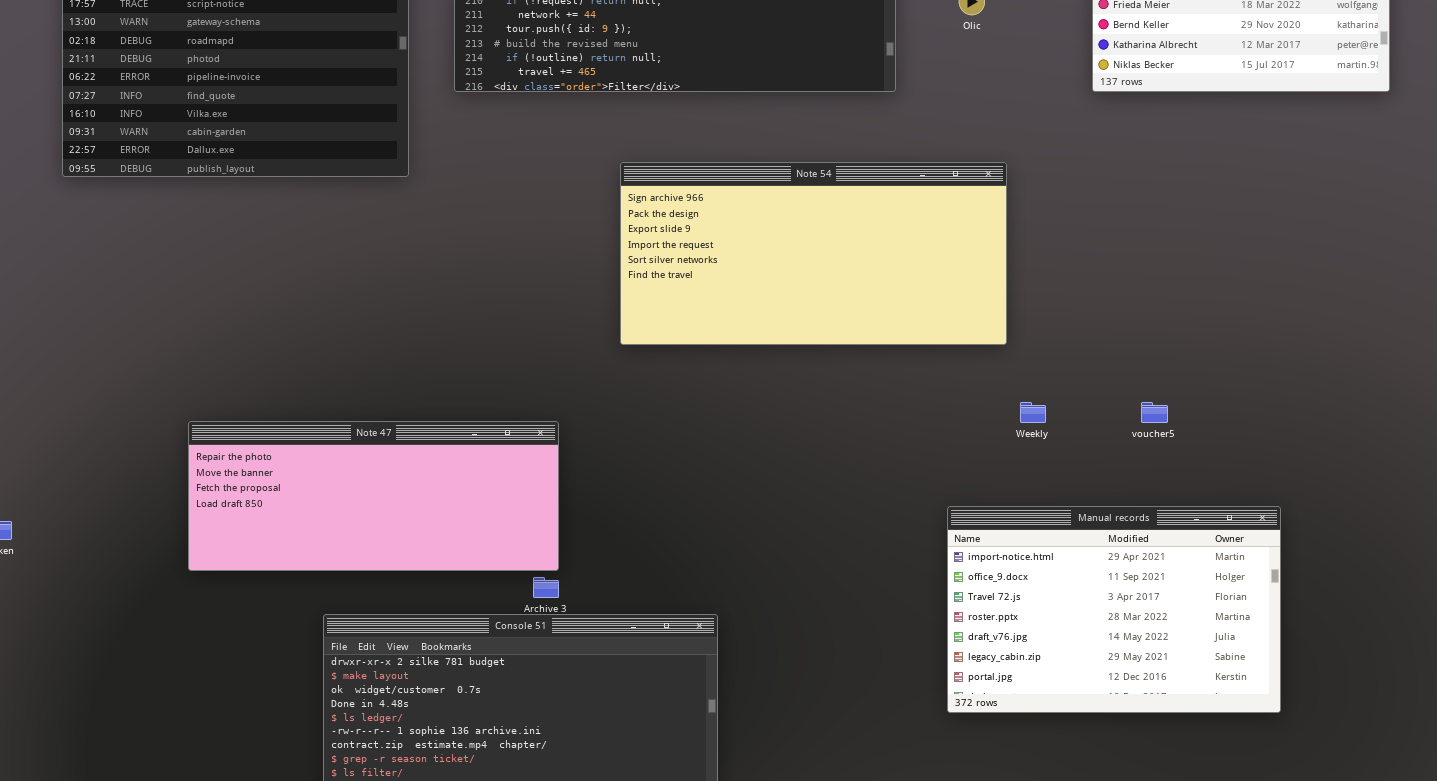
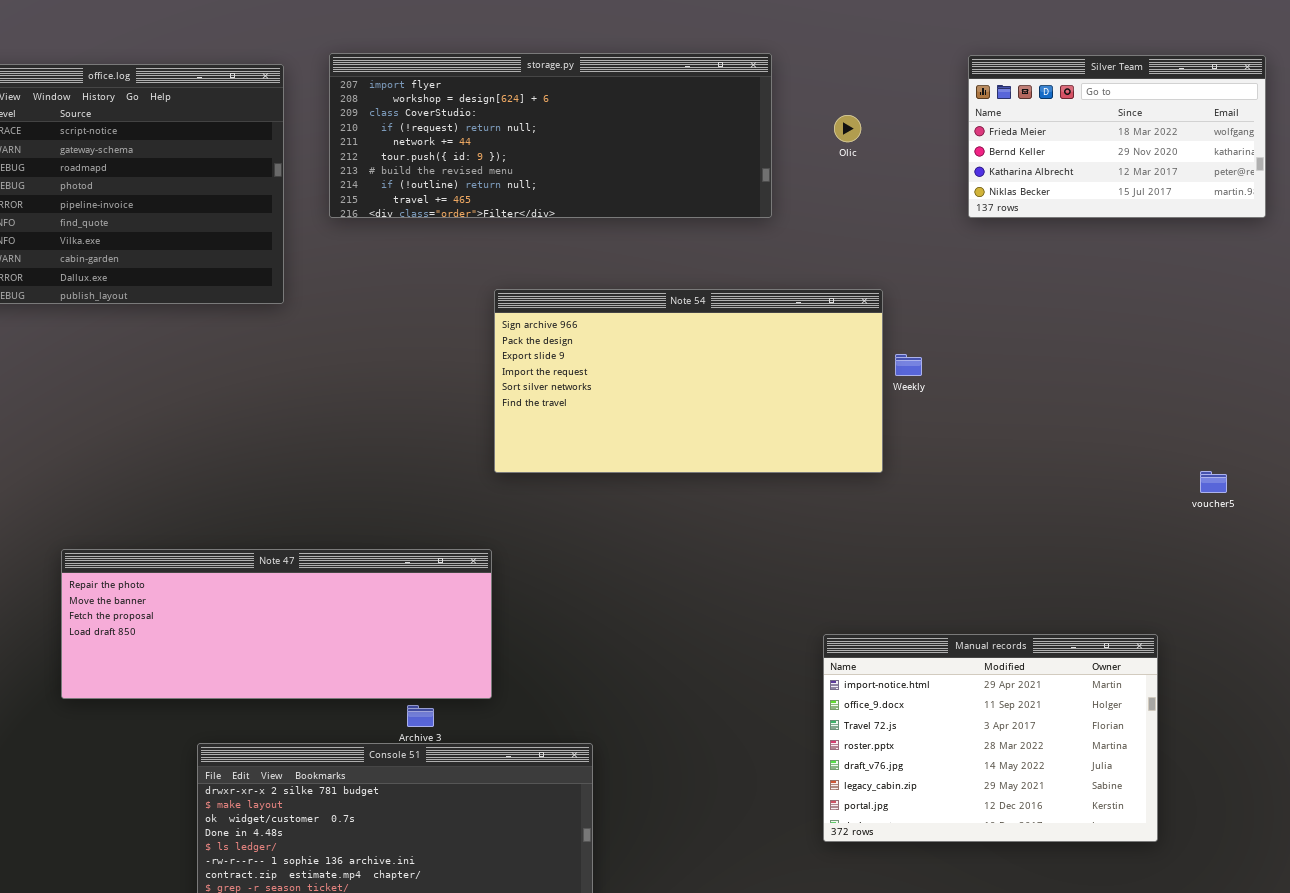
Weekly: [1020,402,1046,423] -> [895,354,922,376], moved
voucher5: [1141,402,1168,423] -> [1200,471,1227,493], moved
Note 47: [188,421,559,571] -> [61,549,492,699], resized

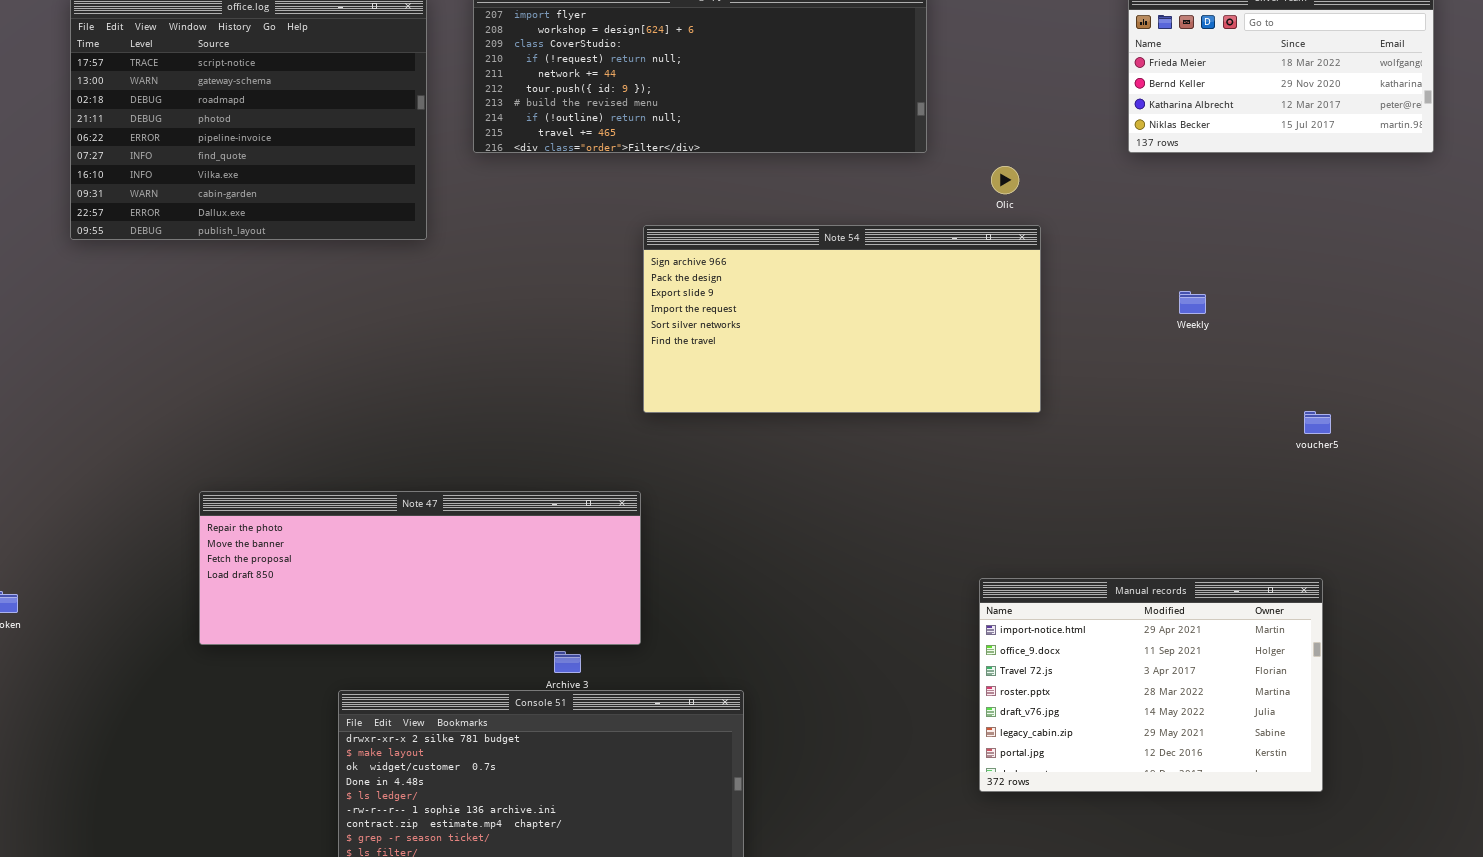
Olic: [834,115,861,142] -> [991,166,1019,194], moved
Weekly: [895,354,922,376] -> [1179,291,1206,314], moved
voucher5: [1200,471,1227,493] -> [1304,411,1331,434], moved

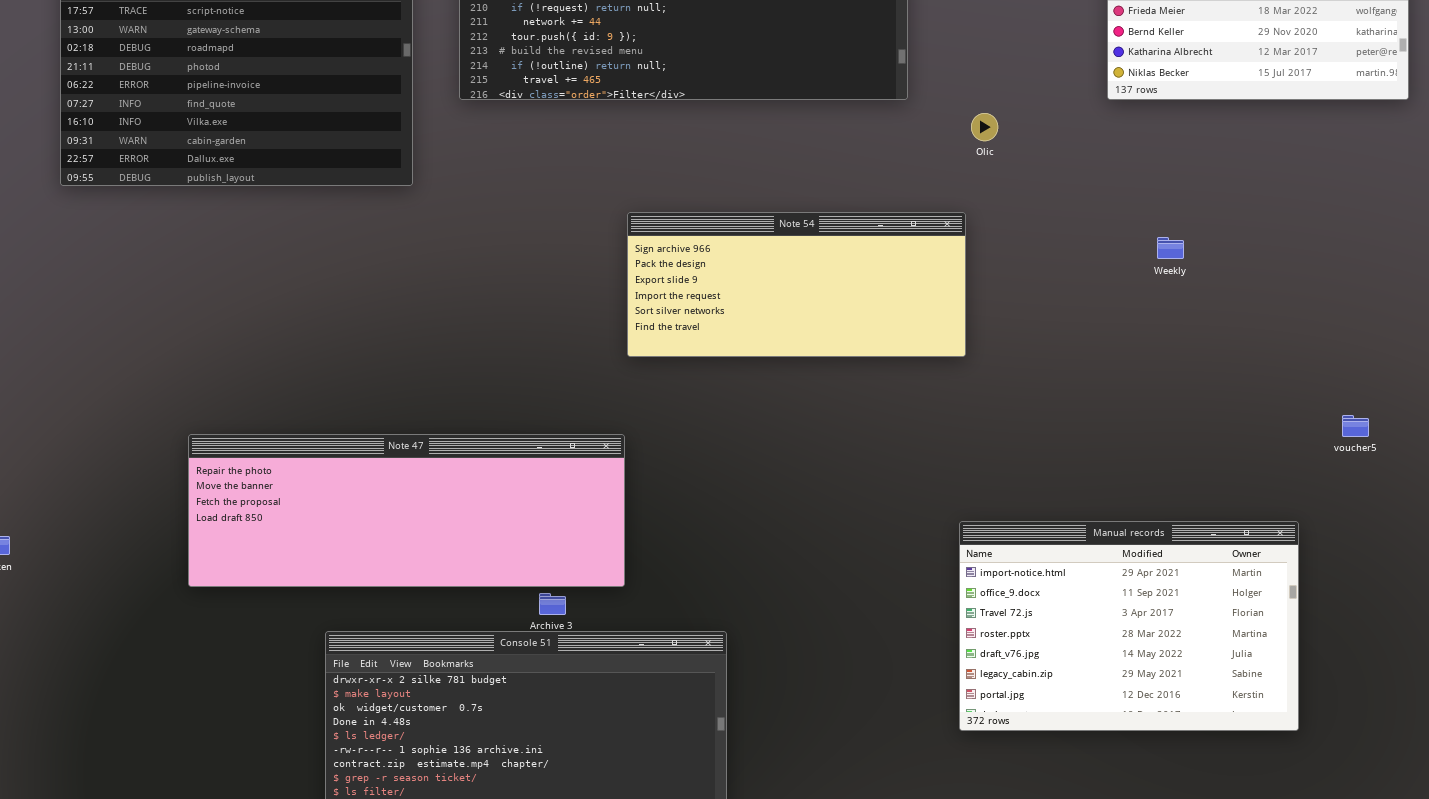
Note 54: [643,225,1041,413] -> [627,212,966,357], resized
voucher5: [1304,411,1331,434] -> [1342,415,1369,437], moved

